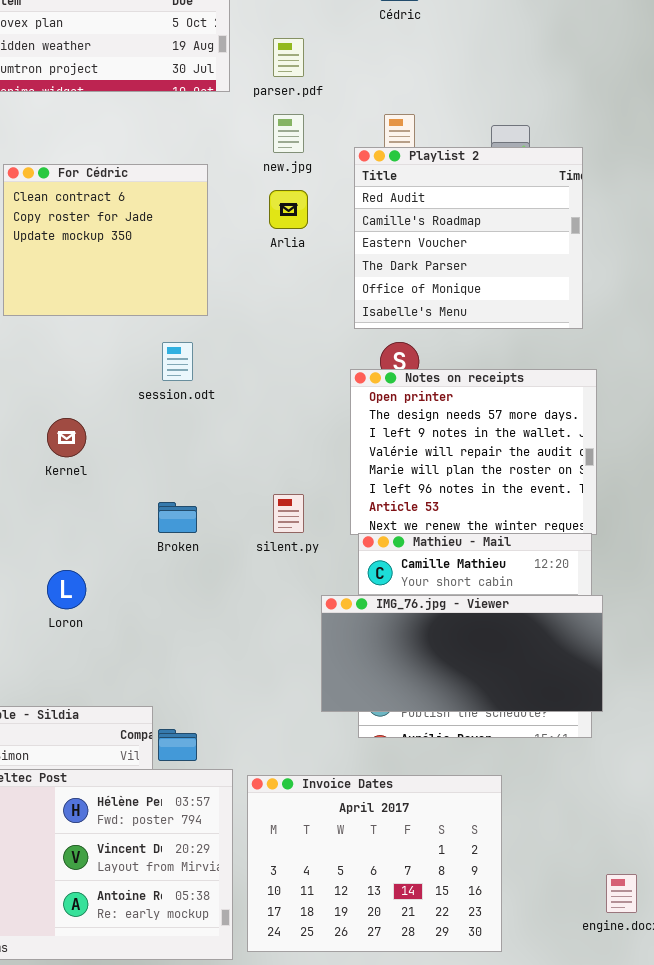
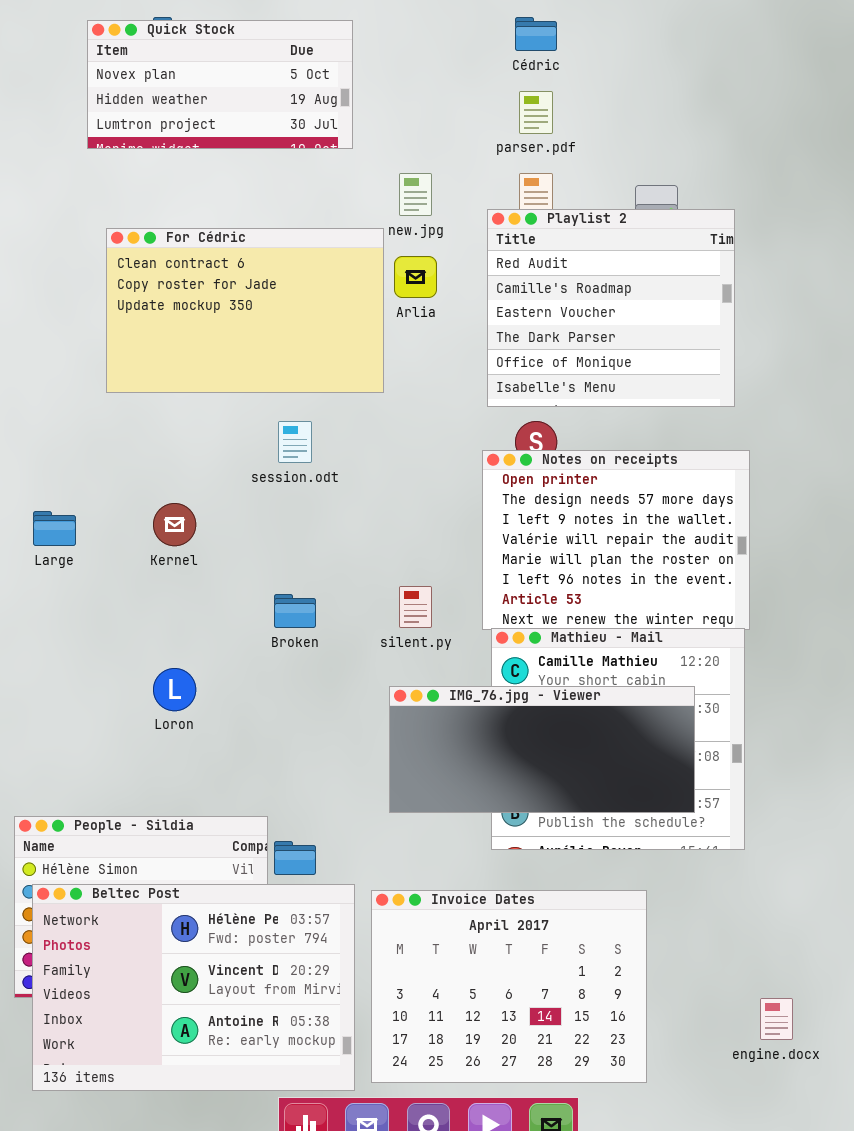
parser.pdf: [273,38,304,77] -> [519,91,553,134], moved
For Cédric: [3,164,208,316] -> [106,228,384,393], resized
IMG_76.jpg - Viewer: [321,595,603,712] -> [389,686,695,813], moved

